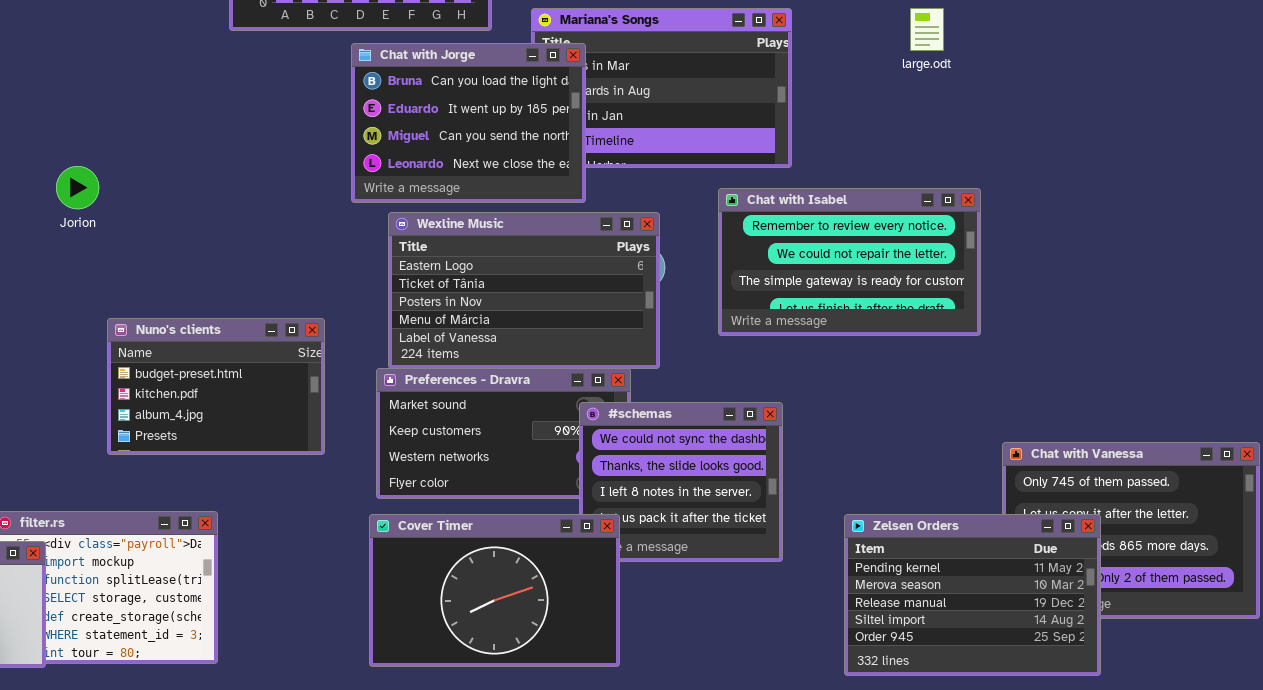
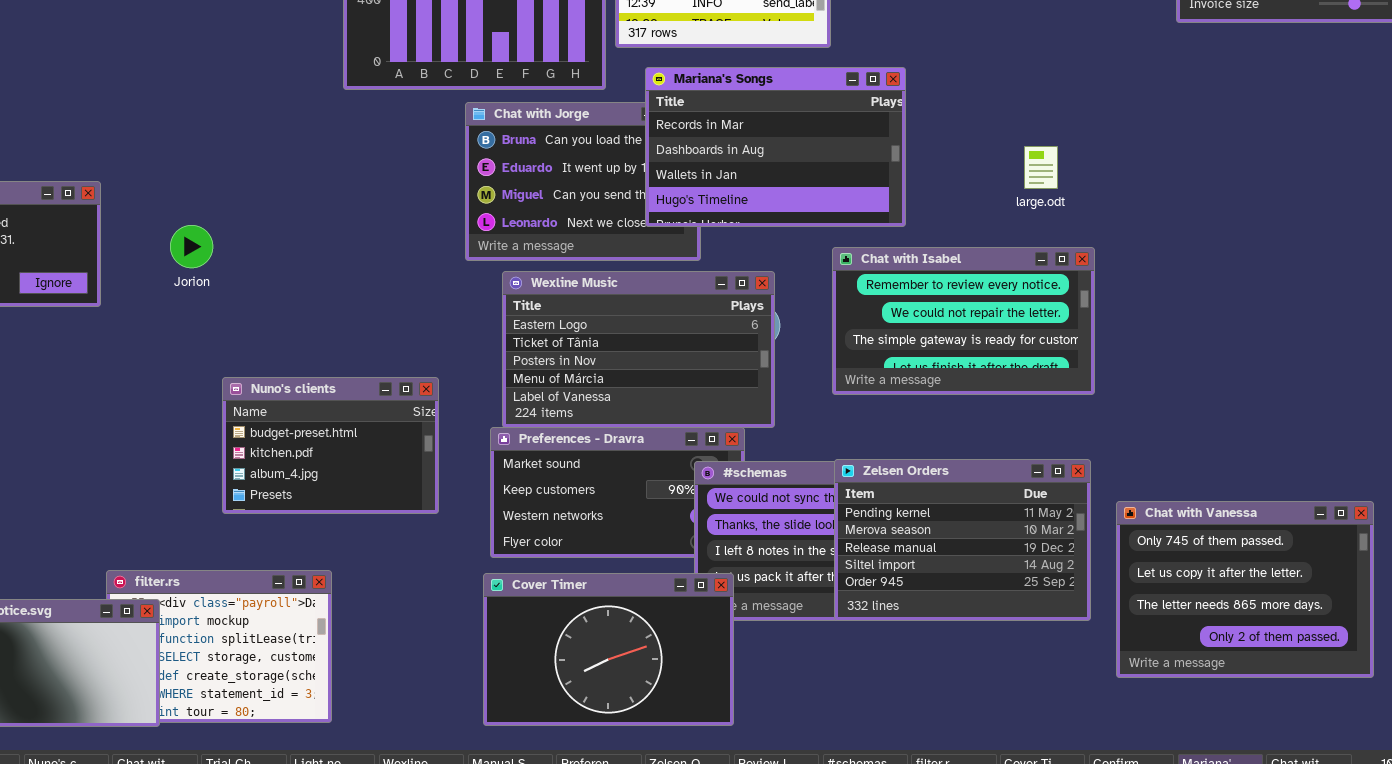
Mariana's Songs: [531,8,792,168] -> [645,67,906,227], raised
large.odt: [910,8,944,51] -> [1024,146,1058,189], moved
Zelsen Orders: [844,514,1101,676] -> [834,459,1091,621], moved

